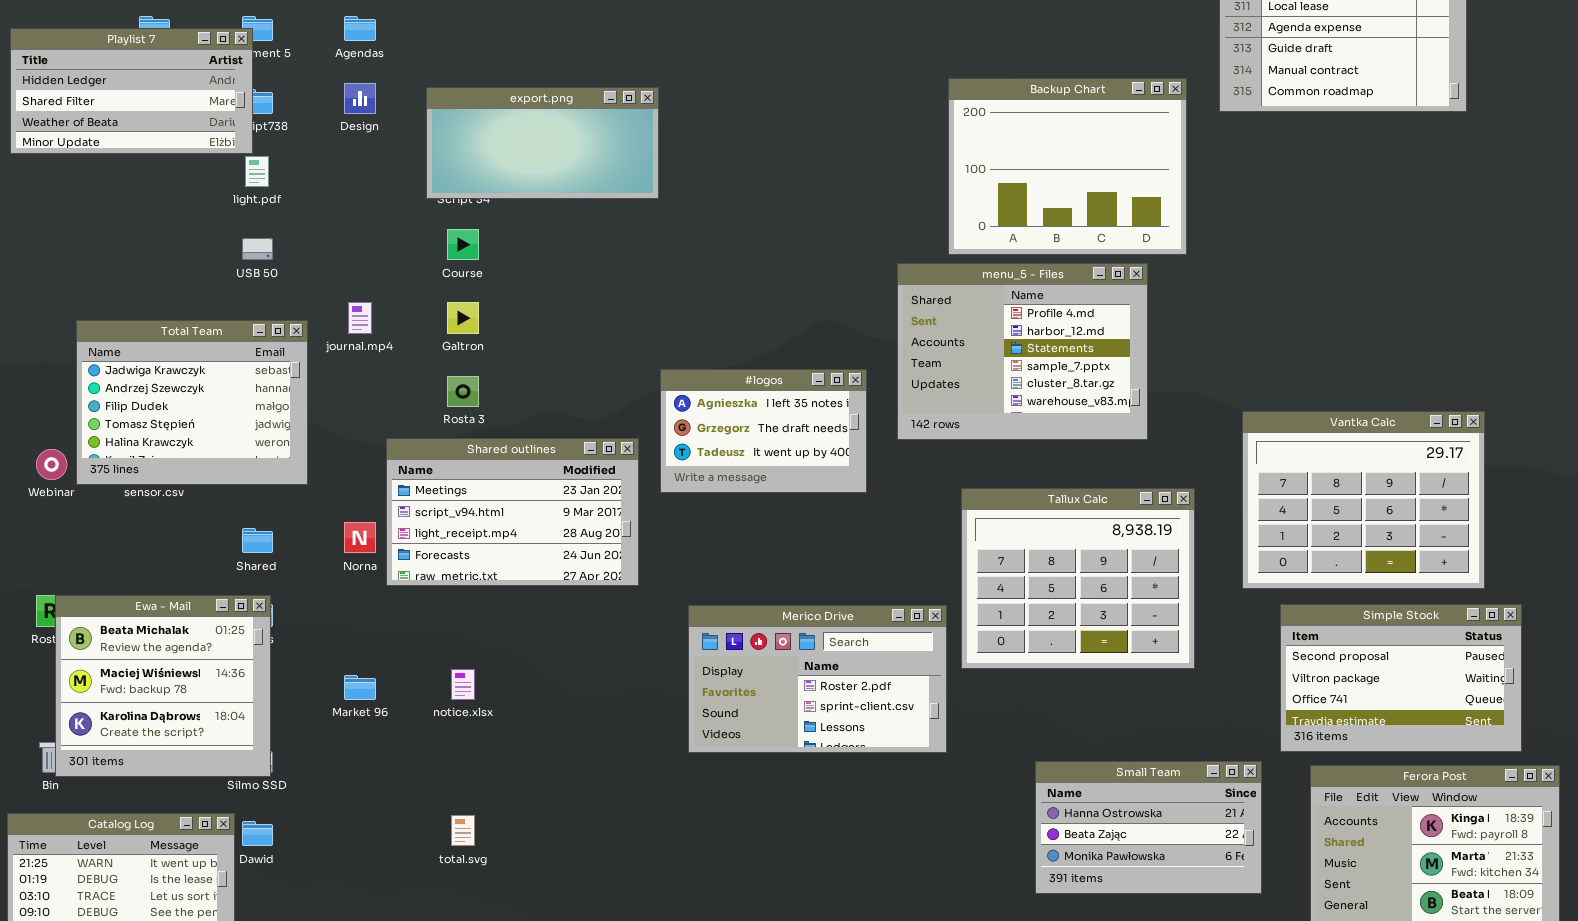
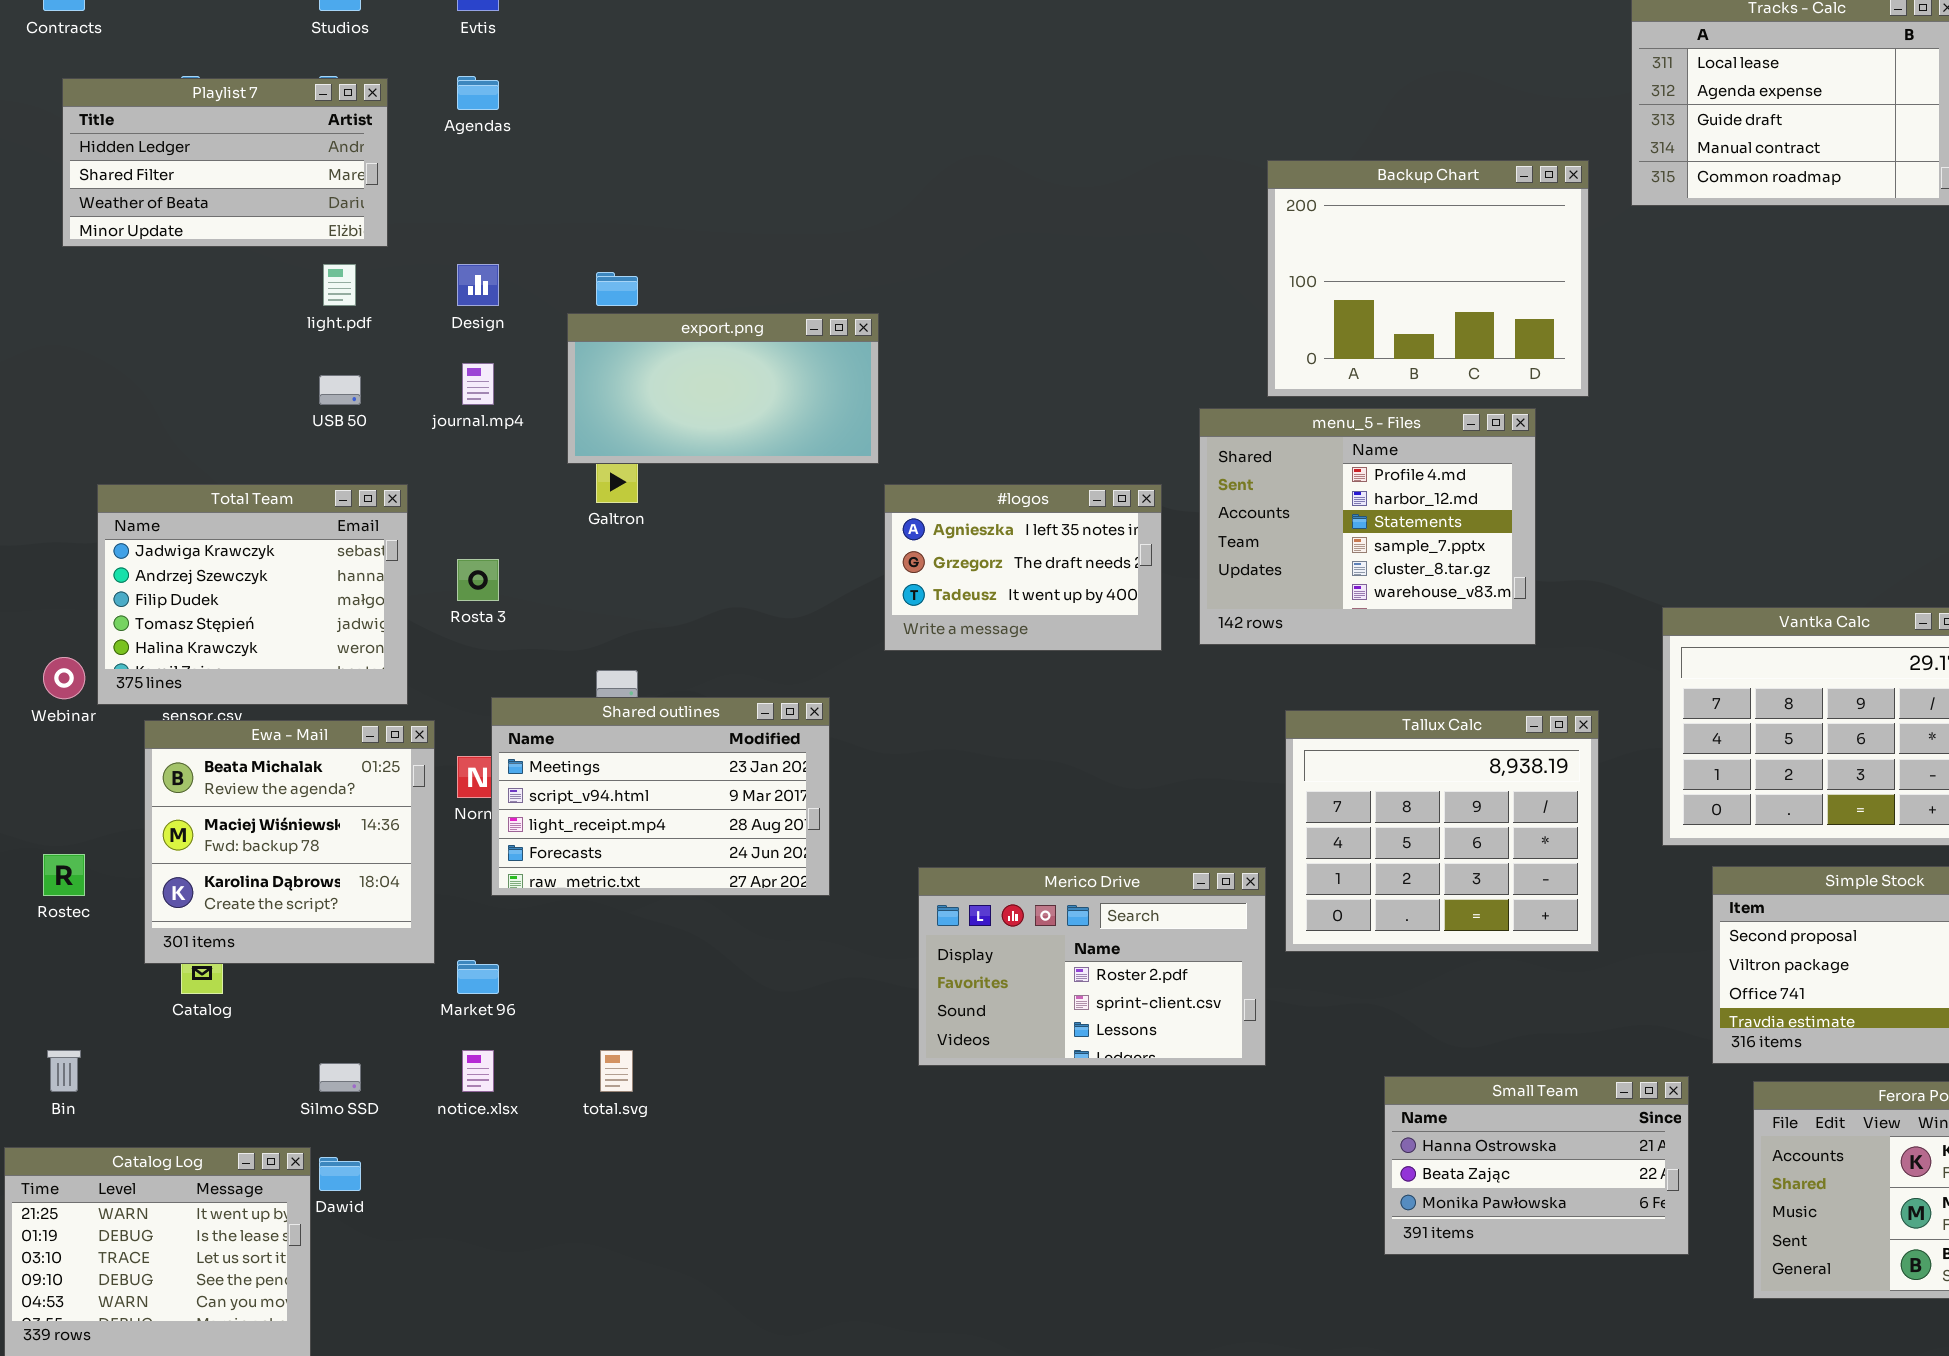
Playlist 7: [10,28,253,154] -> [62,78,388,247], moved
Design: [344,83,376,114] -> [457,264,499,306], moved
export.png: [426,87,659,199] -> [567,313,879,464], moved
journal.mp4: [348,302,372,334] -> [462,363,494,405], moved
#logos: [660,369,867,493] -> [884,484,1162,651], moved
Rosta 3: [447,376,479,407] -> [457,559,499,601], moved
Shared outlines: [386,438,639,586] -> [491,697,830,896], moved
Ewa - Mail: [55,595,271,777] -> [144,720,435,964], moved
notice.xlsx: [451,669,475,700] -> [462,1050,494,1092], moved
total.svg: [451,815,475,846] -> [600,1050,633,1092], moved

